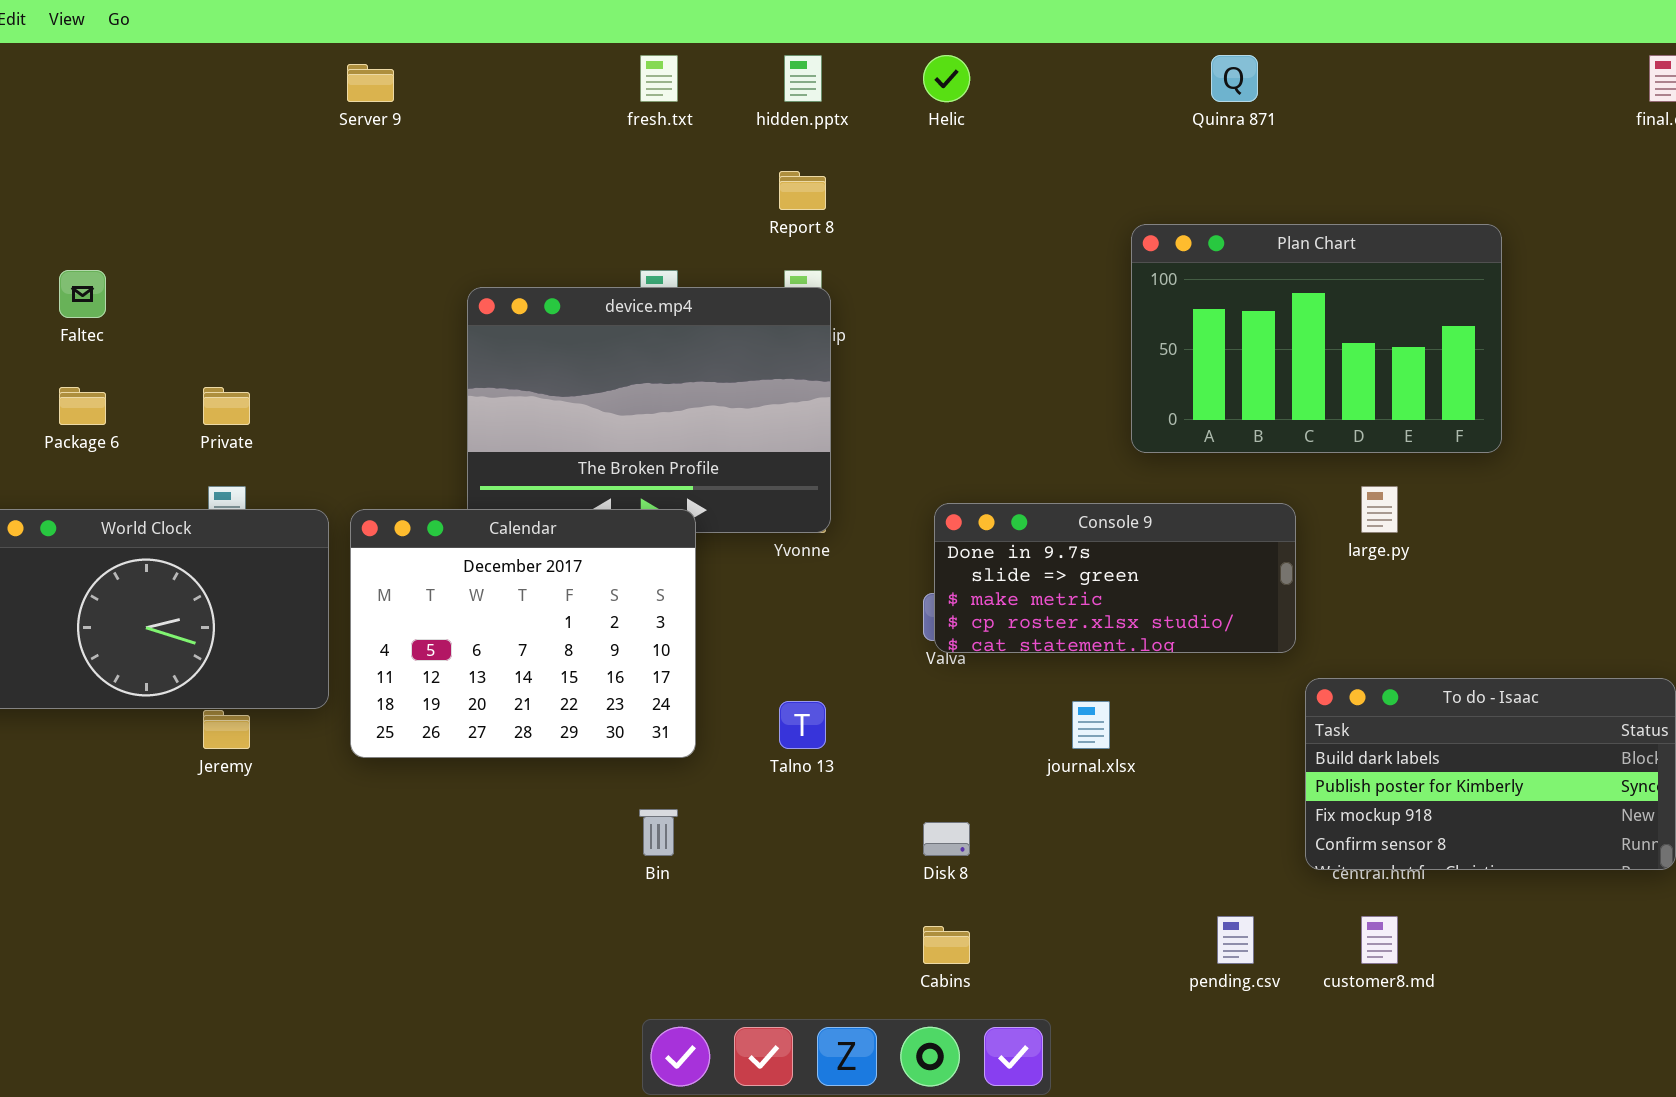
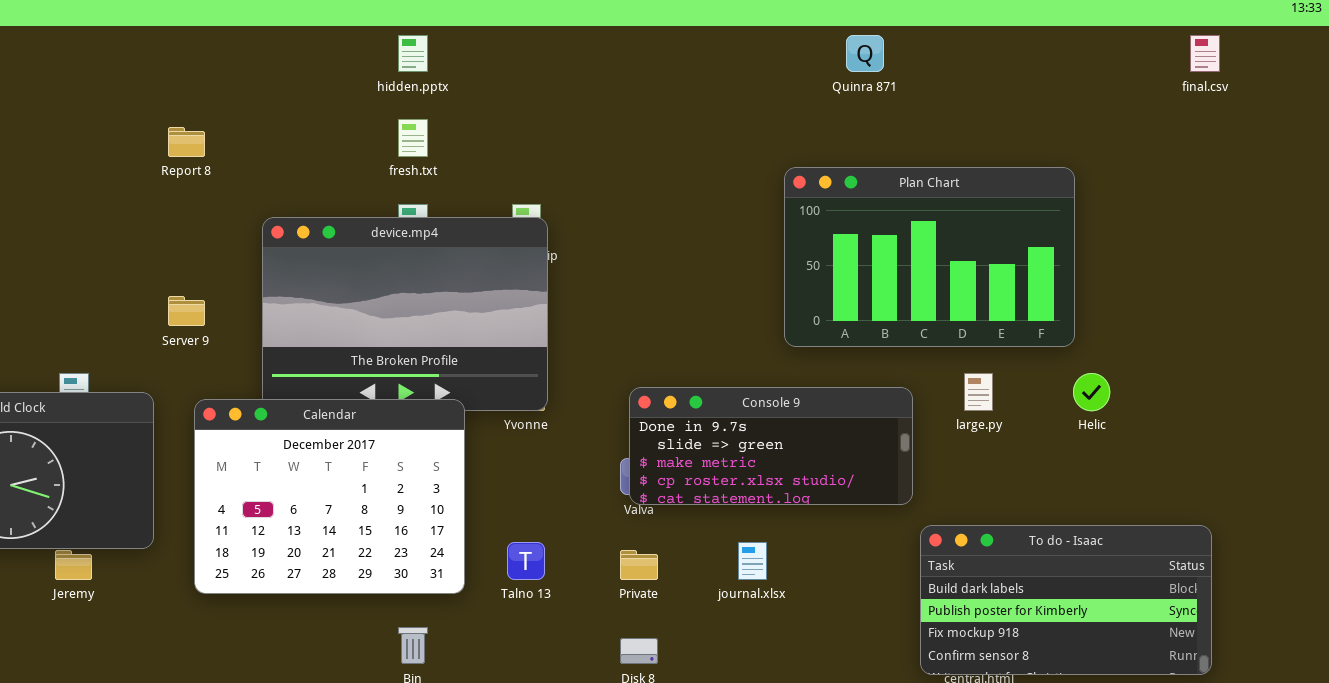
fresh.txt: [640,55,678,102] -> [398,119,428,157], moved
hidden.pptx: [784,55,822,102] -> [398,35,428,72], moved
Helic: [923,55,970,102] -> [1073,373,1110,411], moved
Server 9: [347,64,394,102] -> [168,296,205,326], moved
Report 8: [779,171,826,210] -> [168,127,205,157], moved
Private: [203,387,250,425] -> [620,550,658,580], moved
Calendar: [350,509,696,758] -> [194,399,465,594], moved

